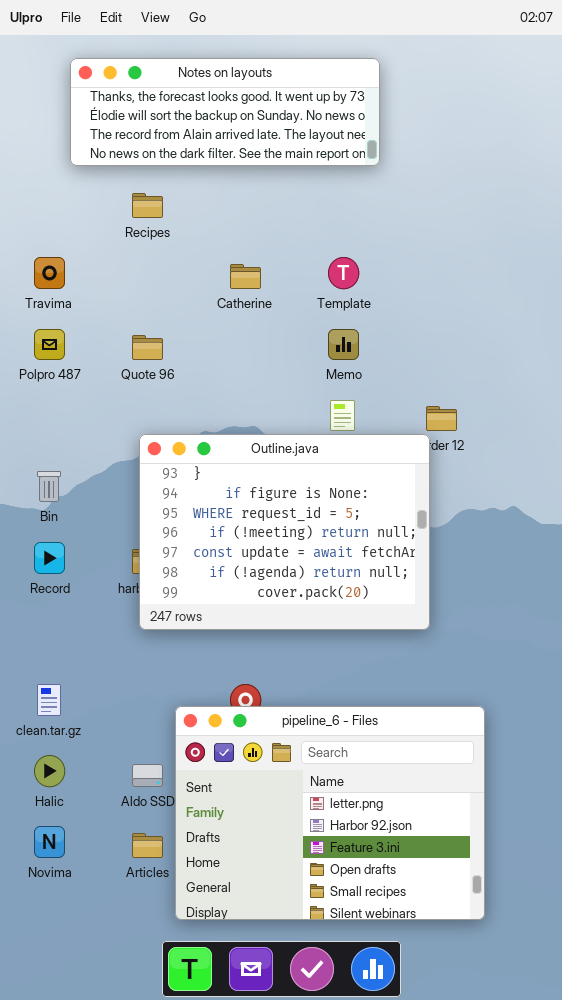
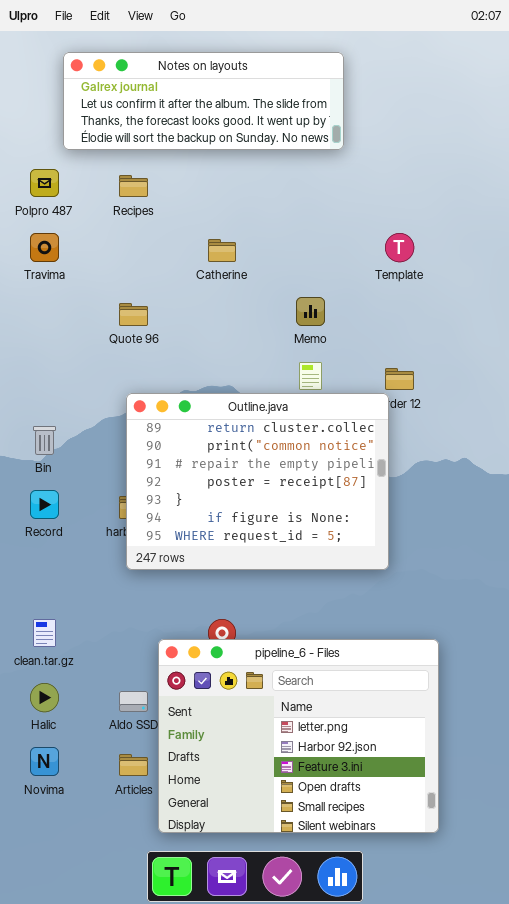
Notes on layouts: [70,58,380,166] -> [63,52,344,150], scrolled up 2 rows
Template: [328,257,359,289] -> [385,233,414,262], moved
Polpro 487: [34,329,65,360] -> [30,169,59,197], moved
Outline.java: [139,434,430,630] -> [126,393,389,570], scrolled up 4 rows

